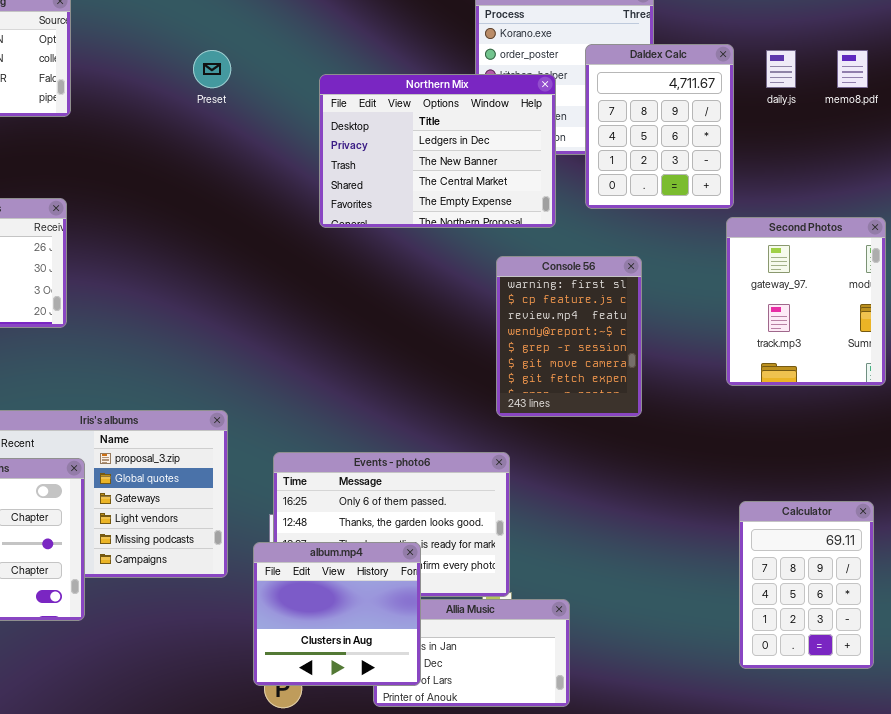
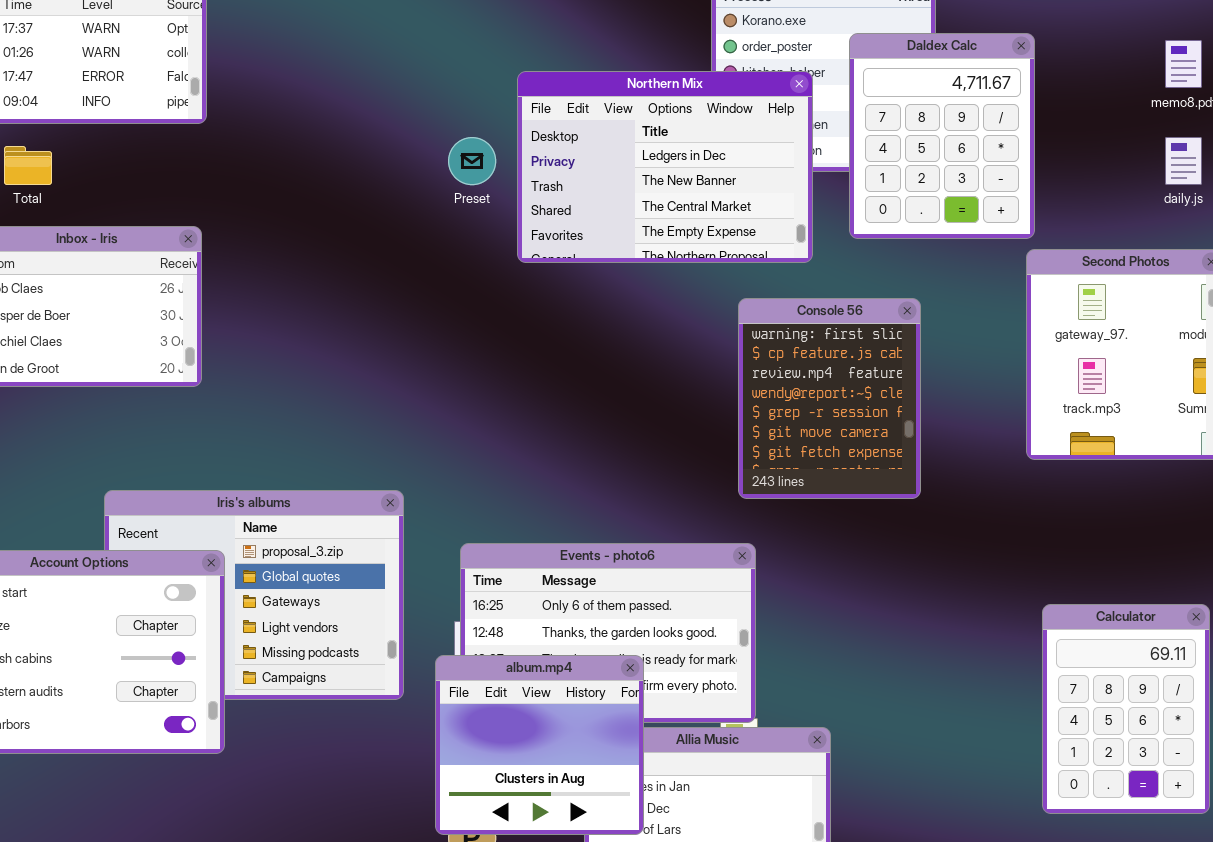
Preset: [193,50,231,88] -> [448,137,496,185], moved
daily.js: [766,50,796,88] -> [1165,137,1202,185], moved

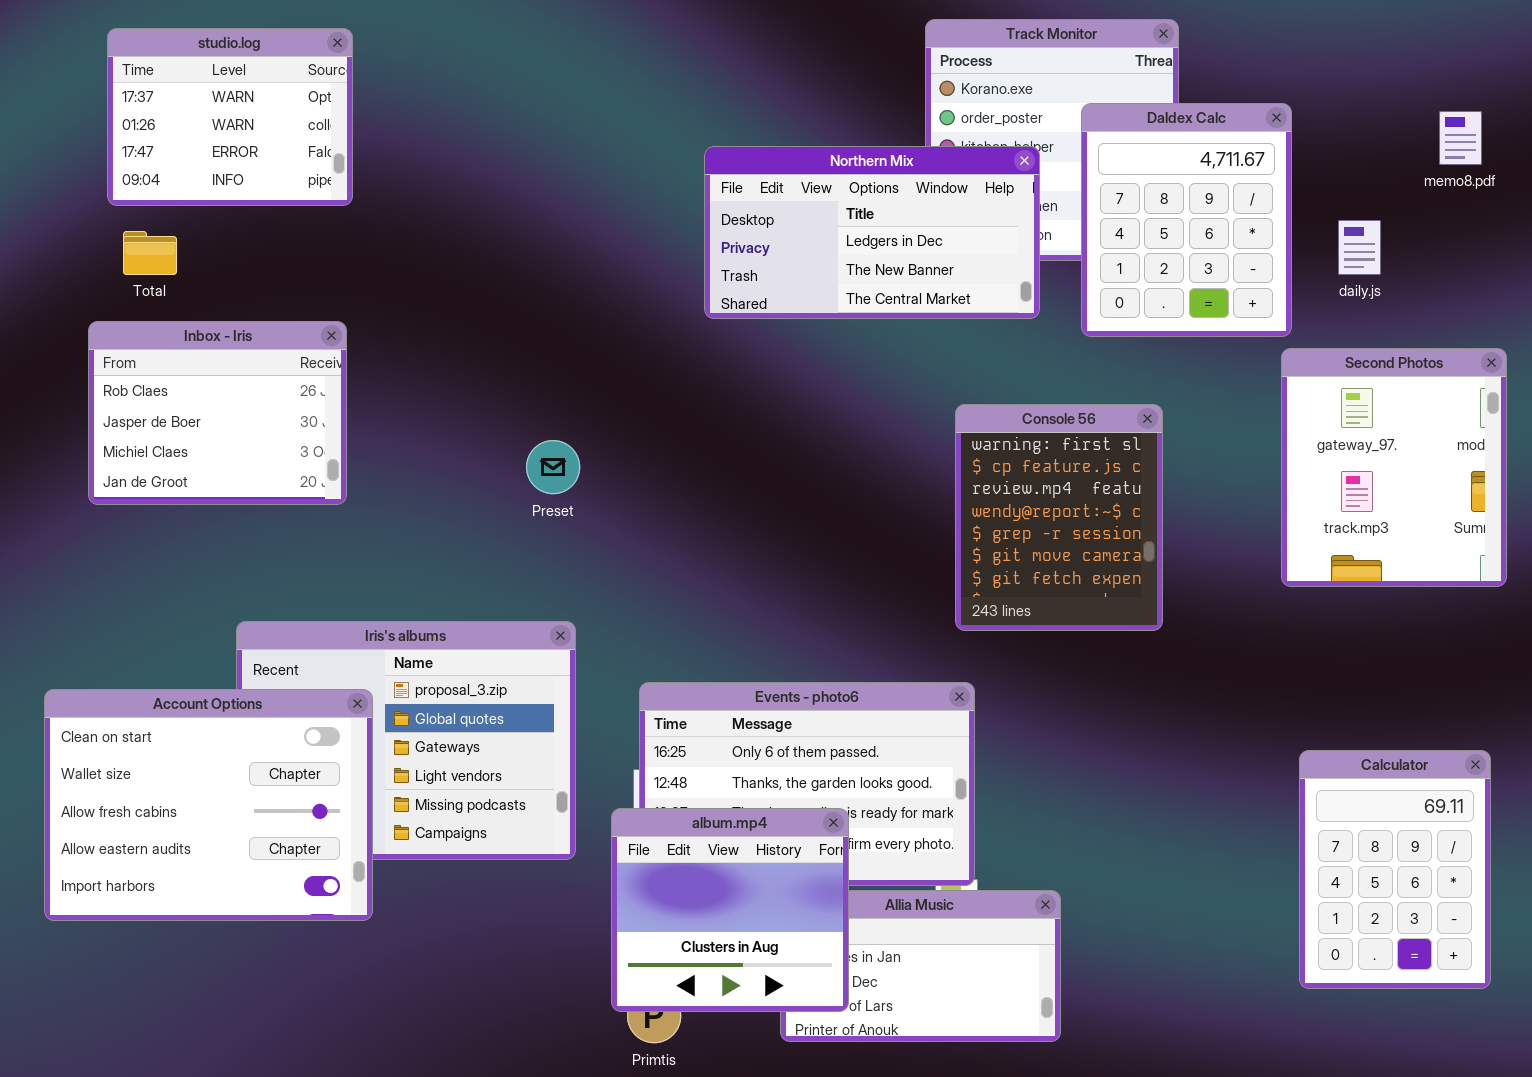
Northern Mix: [517,71,813,263] -> [704,146,1040,319], resized
Preset: [448,137,496,185] -> [526,440,580,494], moved
daily.js: [1165,137,1202,185] -> [1338,220,1381,275], moved

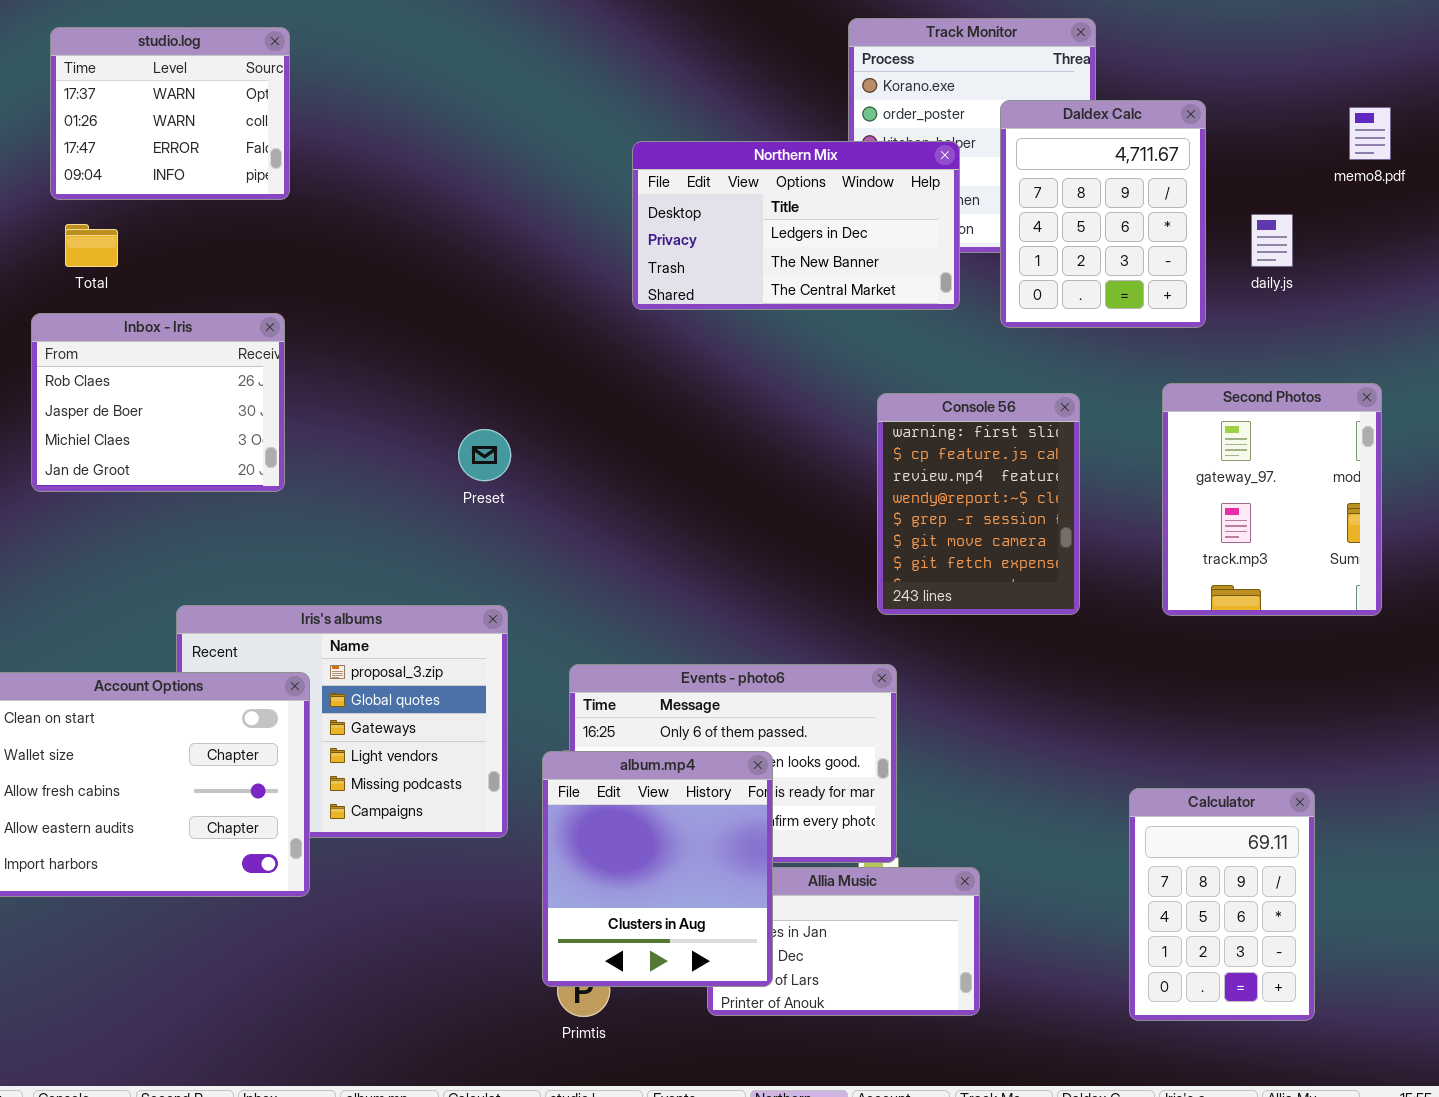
Second Photos: [1281,348,1507,587] -> [1162,383,1382,616], moved
Calculator: [1299,750,1491,989] -> [1129,788,1315,1021], moved
album.mp4: [611,808,849,1012] -> [542,751,773,987], resized

